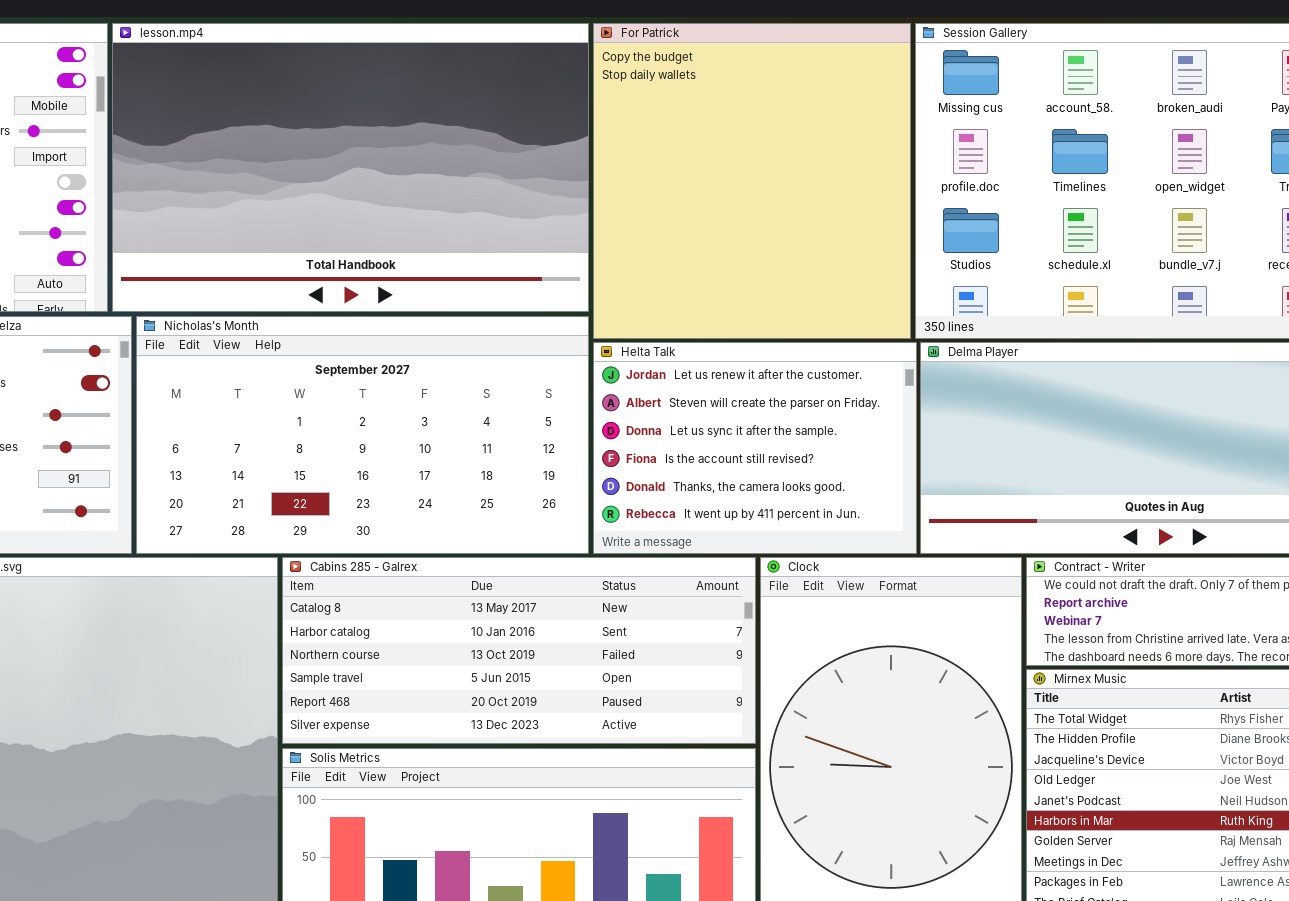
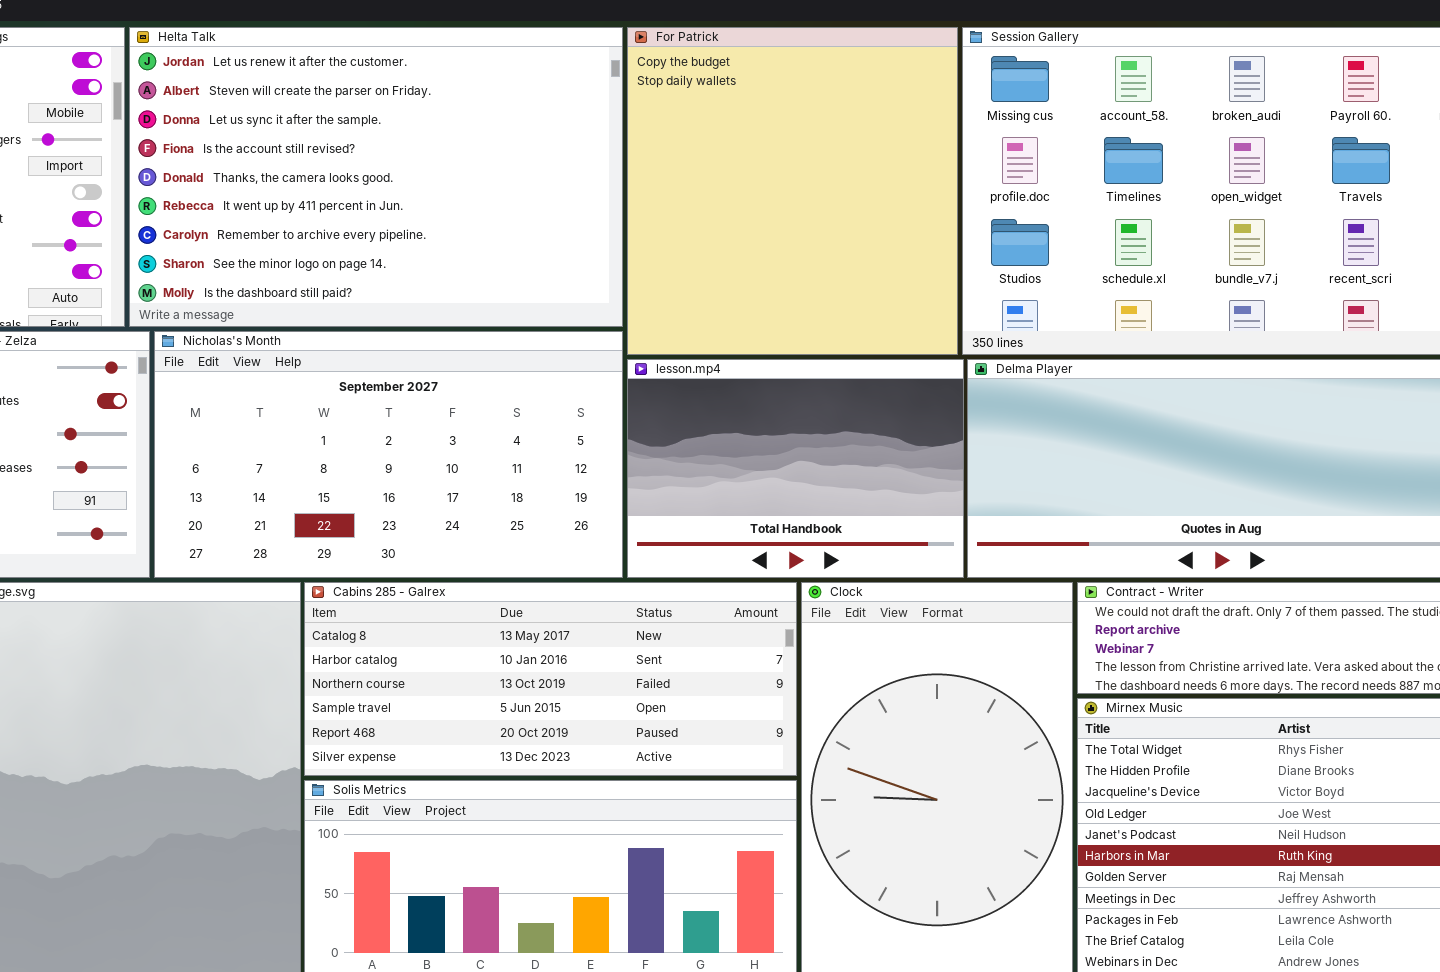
lesson.mp4: [112,23,589,312] -> [627,359,964,578], moved, resized
Helta Talk: [593,342,917,554] -> [129,27,623,327], moved, resized

